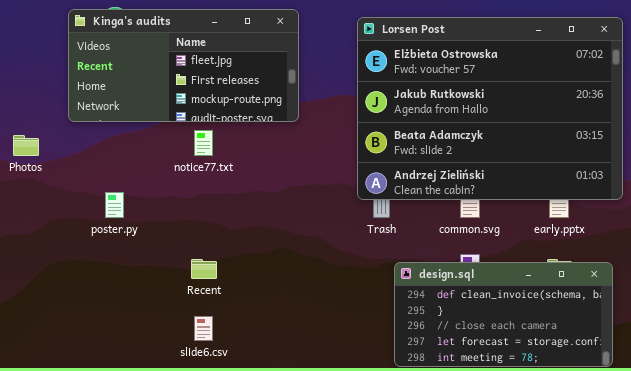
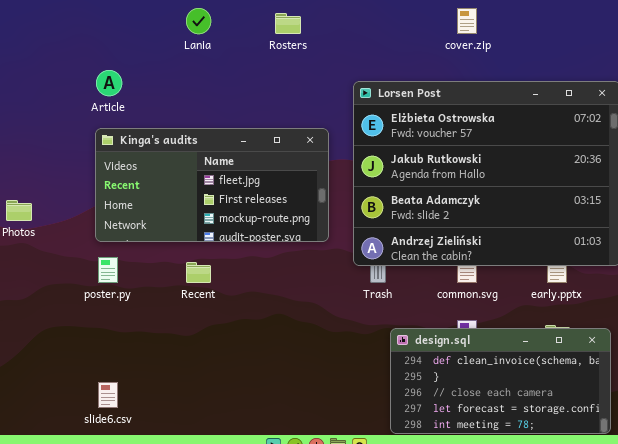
Kinga's audits: [68,9,299,122] -> [95,128,329,242], moved
Recent: [191,259,217,279] -> [186,262,211,283], moved
slide6.csv: [194,316,213,341] -> [98,382,118,408], moved

